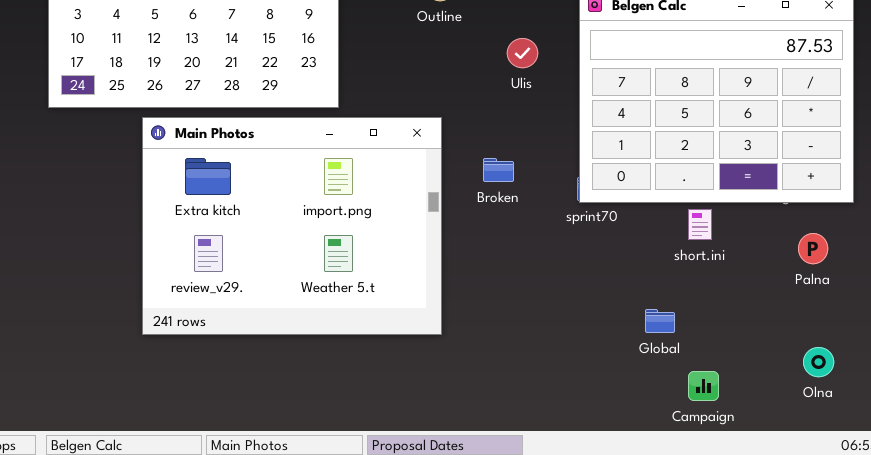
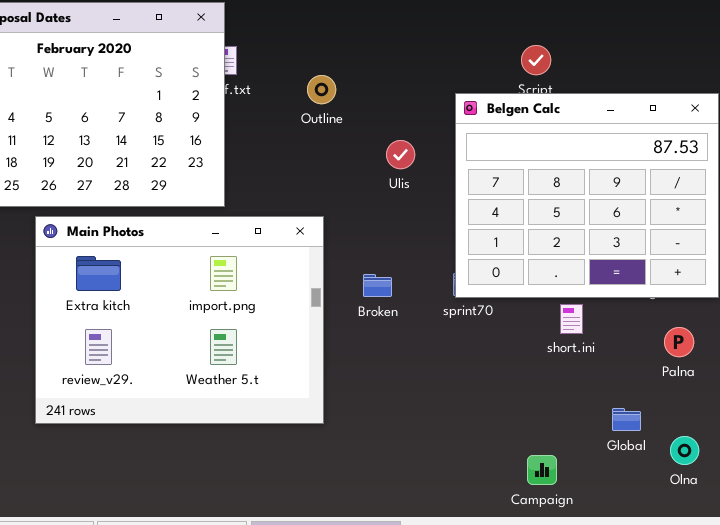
Broken: [483,158,514,182] -> [363,274,392,297], moved
Global: [645,309,675,333] -> [612,408,641,431], moved
Campaign: [688,371,719,401] -> [527,455,557,485], moved

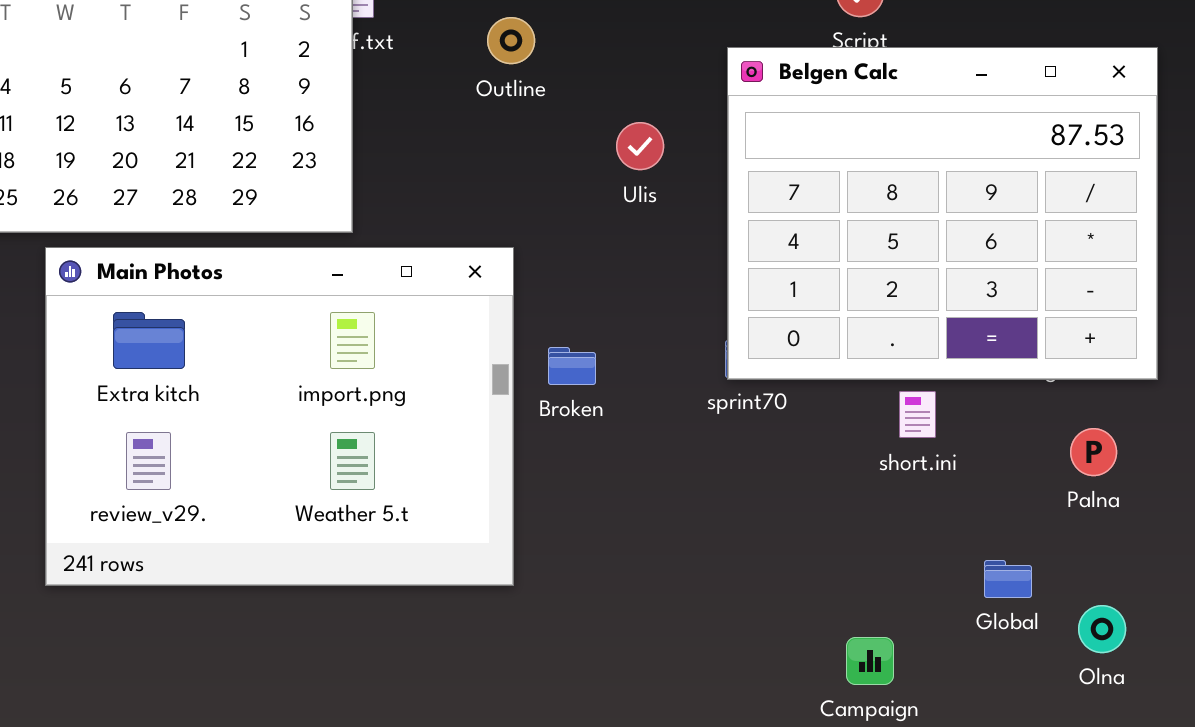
Broken: [363,274,392,297] -> [548,347,596,385], moved

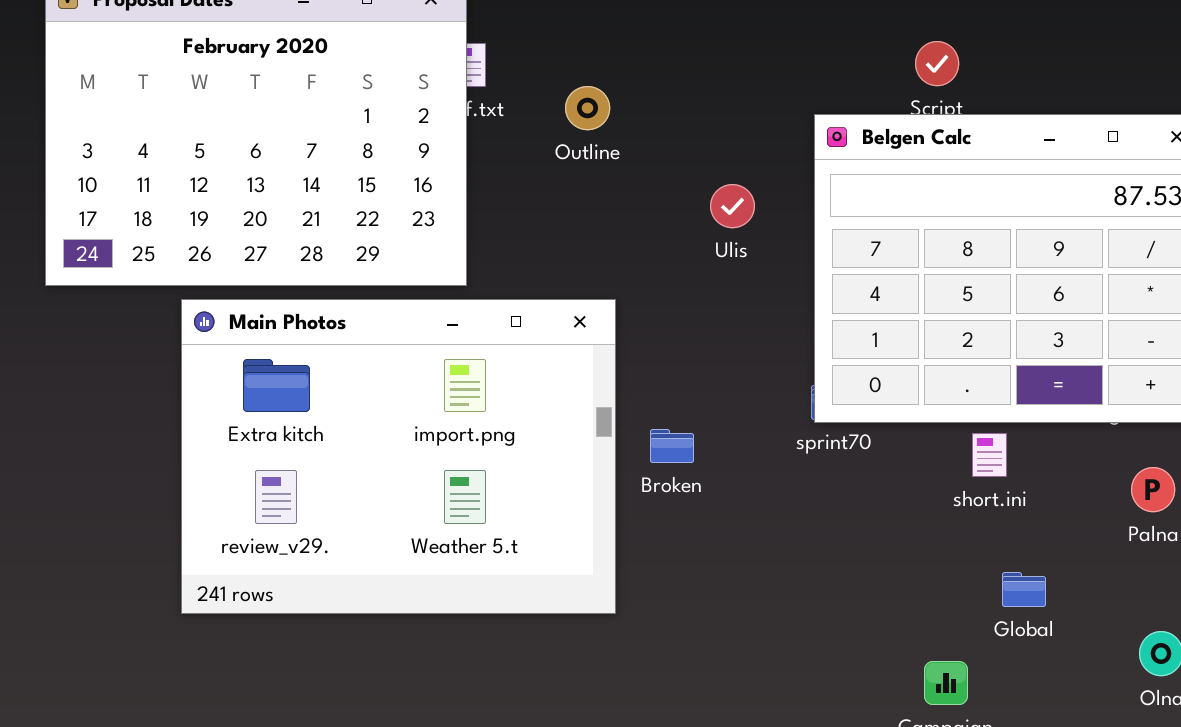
Outline: [487,17,535,64] -> [565,86,610,130], moved
Broken: [548,347,596,385] -> [650,429,694,463], moved
Global: [984,560,1032,598] -> [1002,572,1046,607], moved

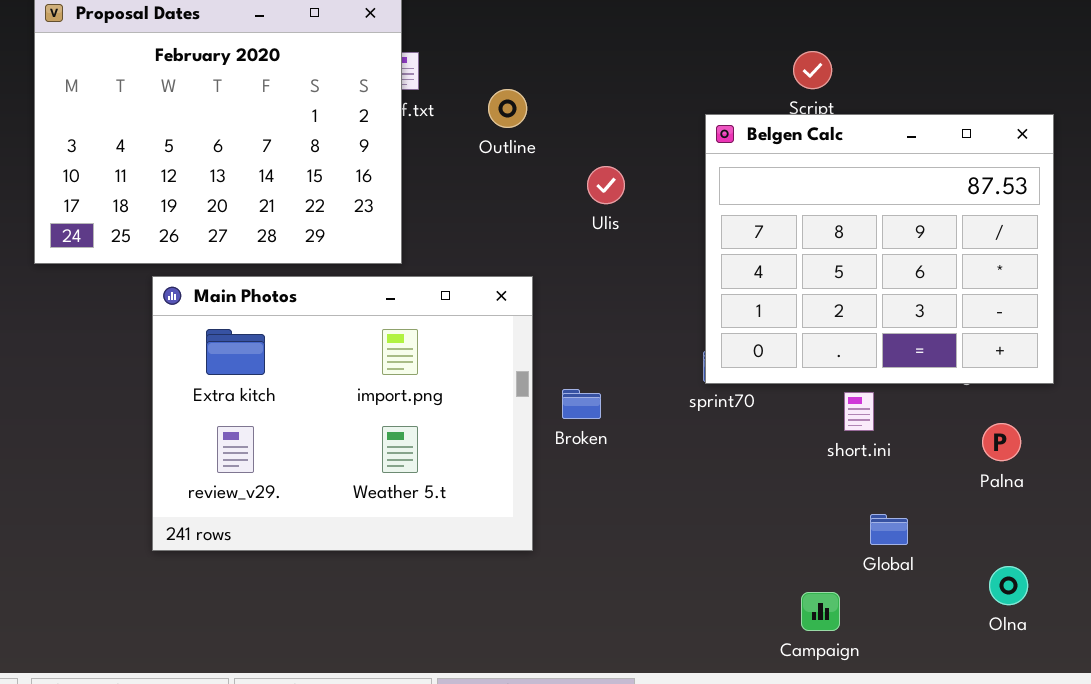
Ulis: [710,184,755,228] -> [587,166,625,204], moved

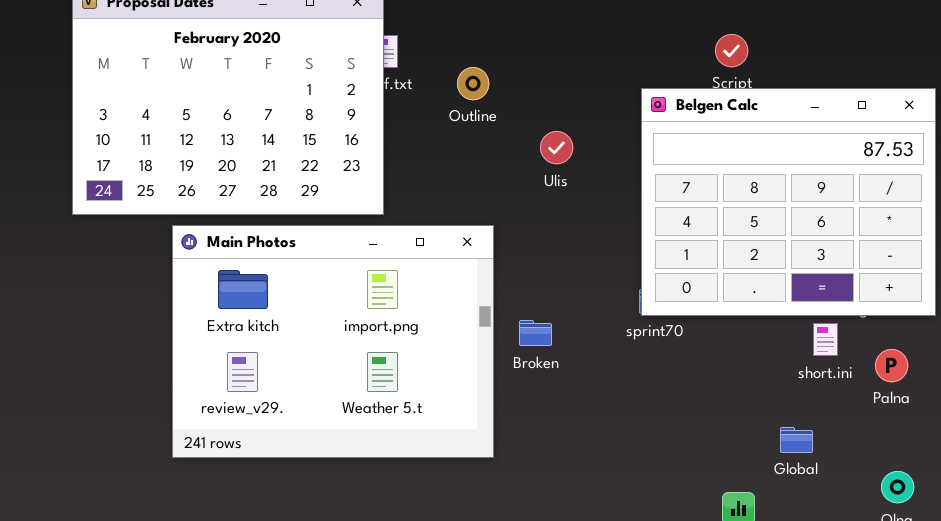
short.ini: [844,392,874,431] -> [813,323,838,356], moved

